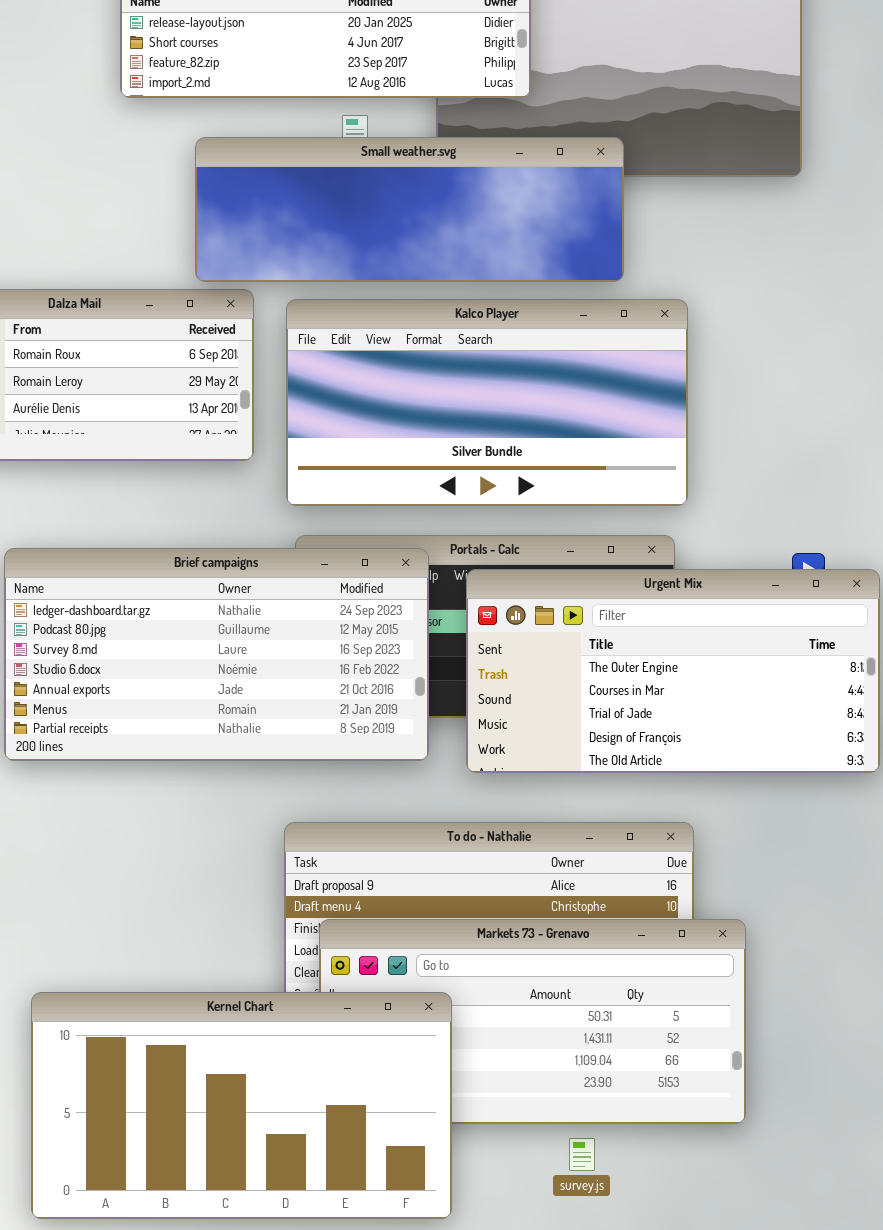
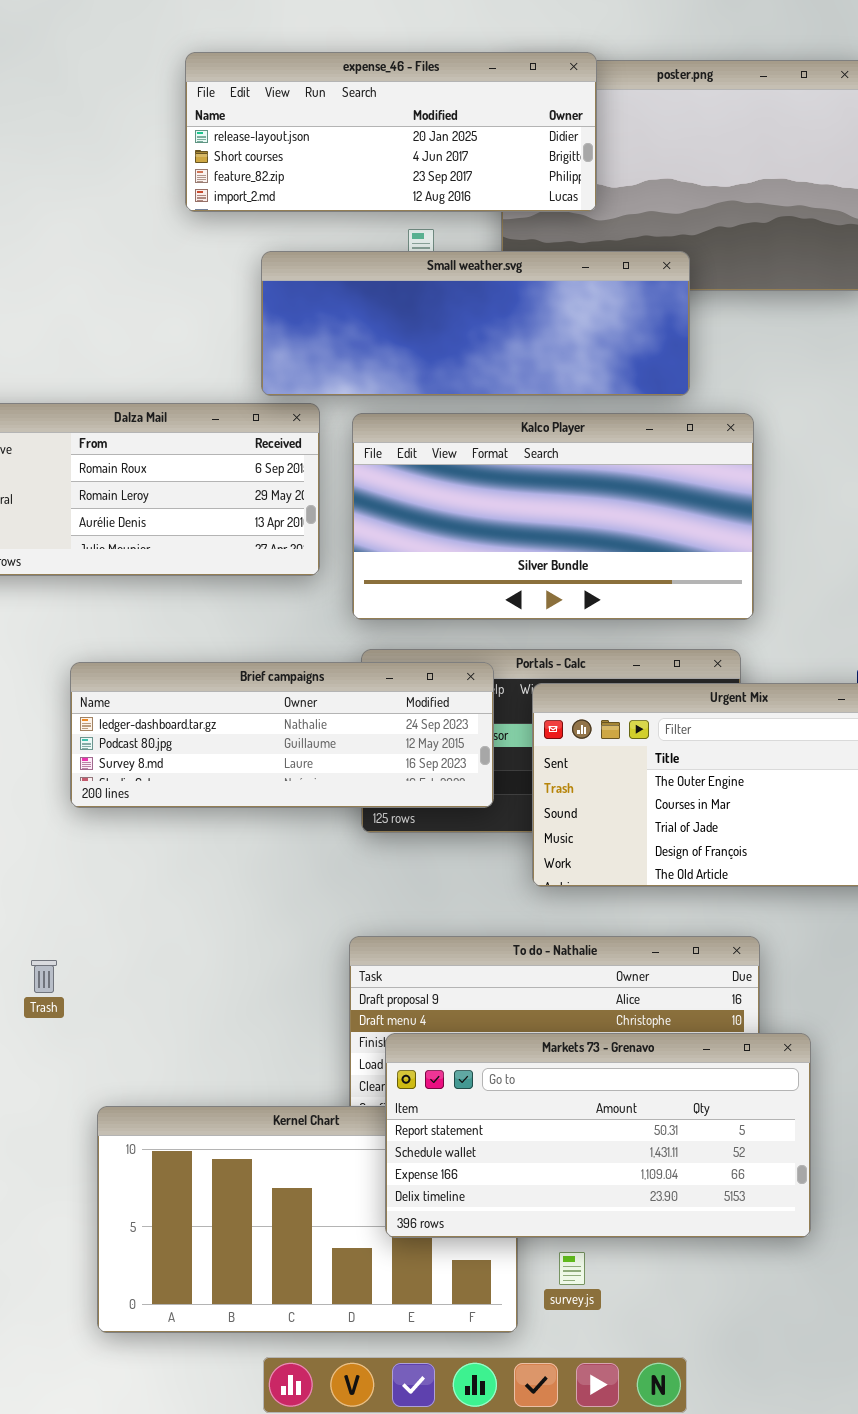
Brief campaigns: [4,548,429,761] -> [70,662,494,808], resized
Markets 73 - Grenavo: [319,919,746,1124] -> [385,1033,811,1238], raised
survey.js: [569,1138,595,1171] -> [559,1252,585,1285], moved

